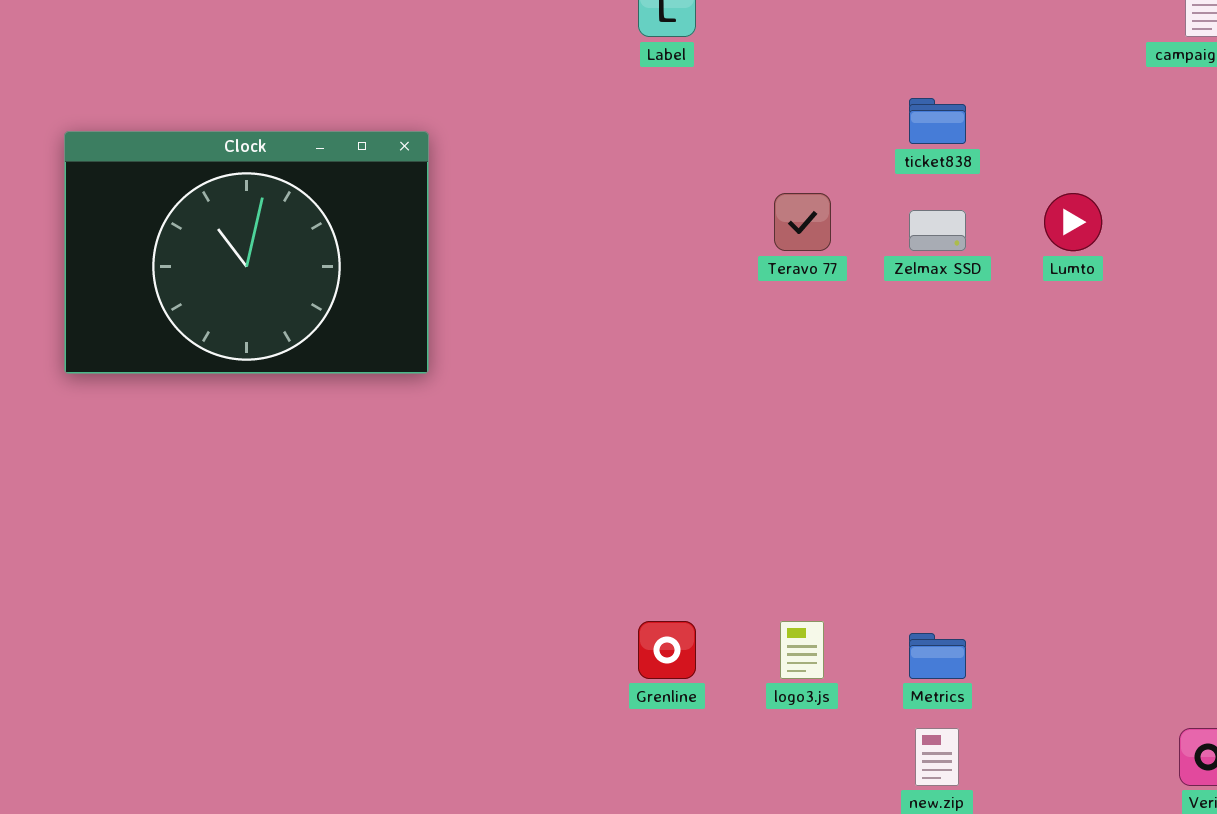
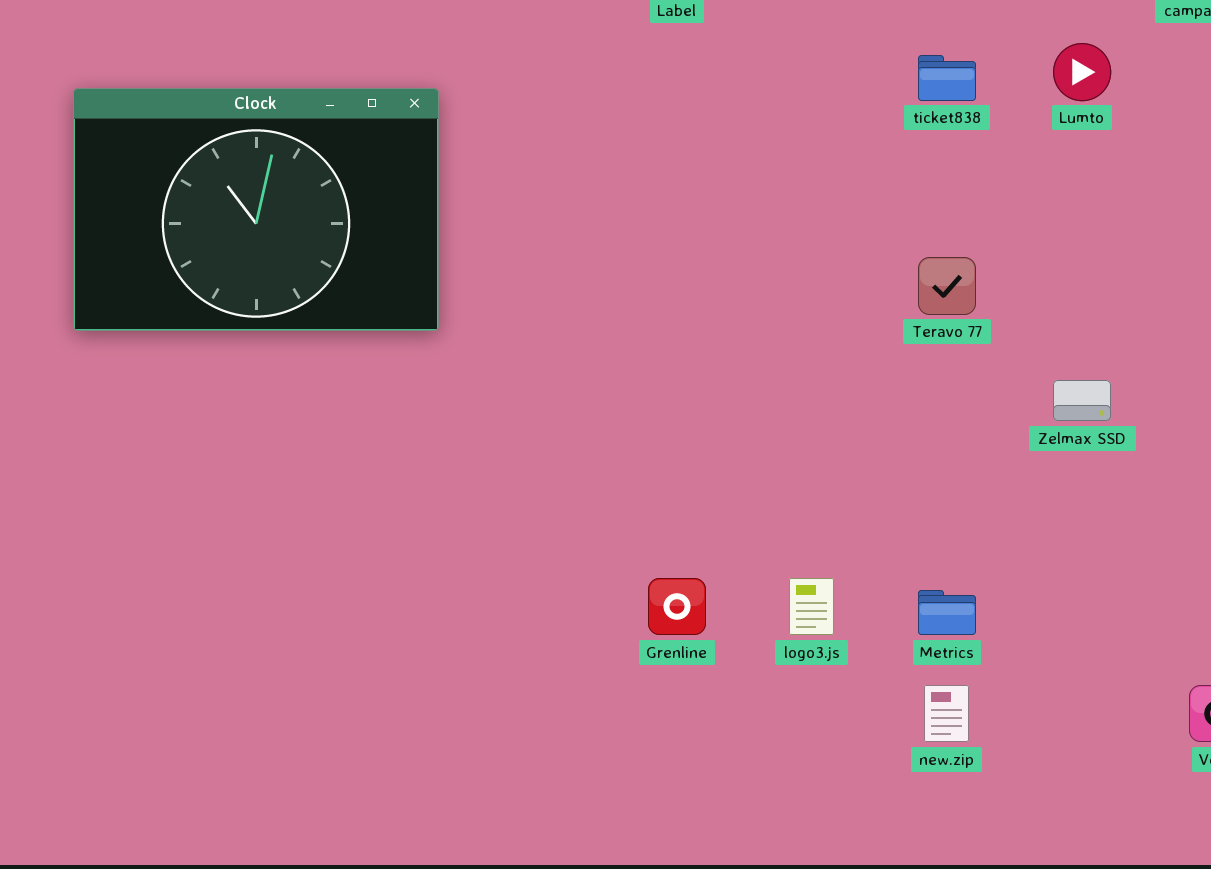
Teravo 77: [774,193,831,251] -> [918,257,976,315], moved
Lumto: [1044,193,1102,251] -> [1053,43,1111,101], moved
Zelmax SSD: [909,210,966,251] -> [1053,380,1111,421], moved

